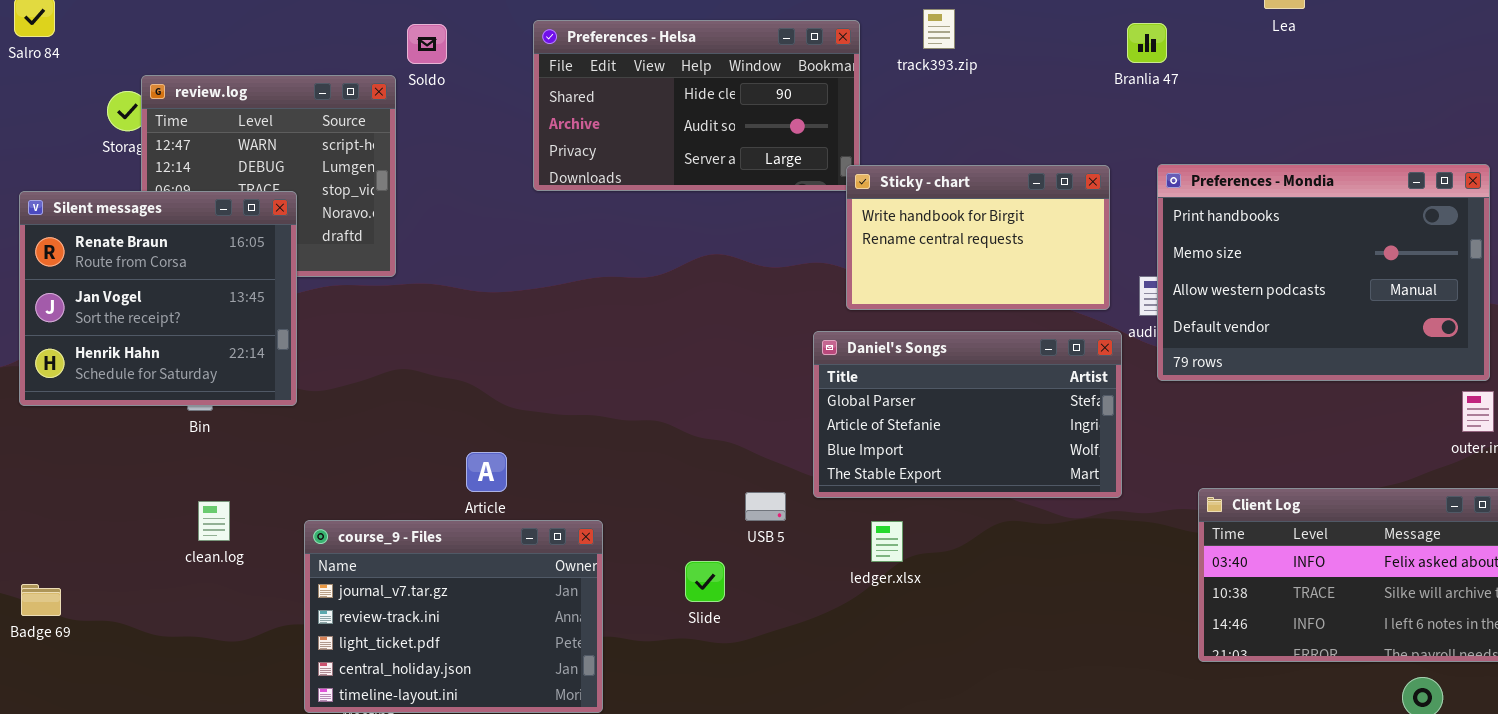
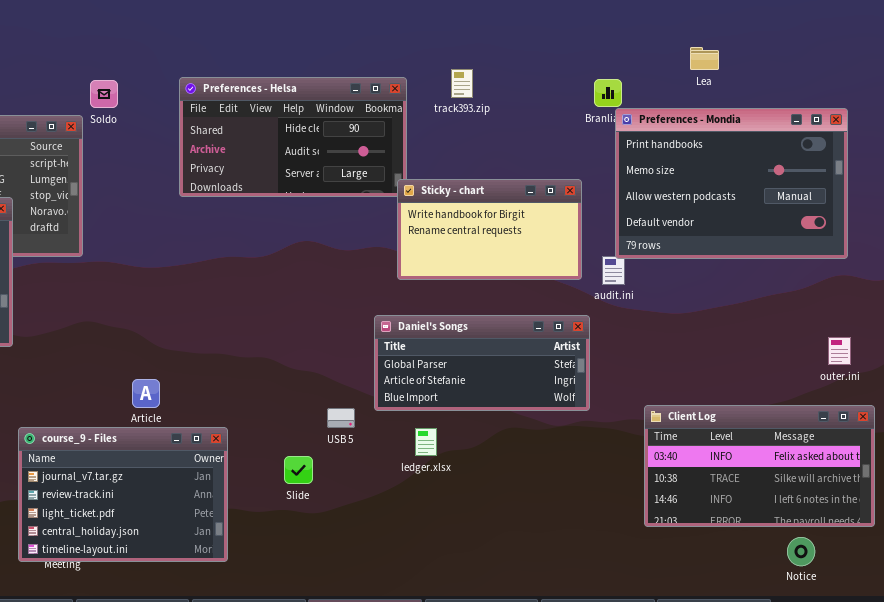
Preferences - Mondia: [1157,164,1490,381] -> [615,108,848,259], moved
Daniel's Songs: [813,331,1122,498] -> [374,315,590,411], resized

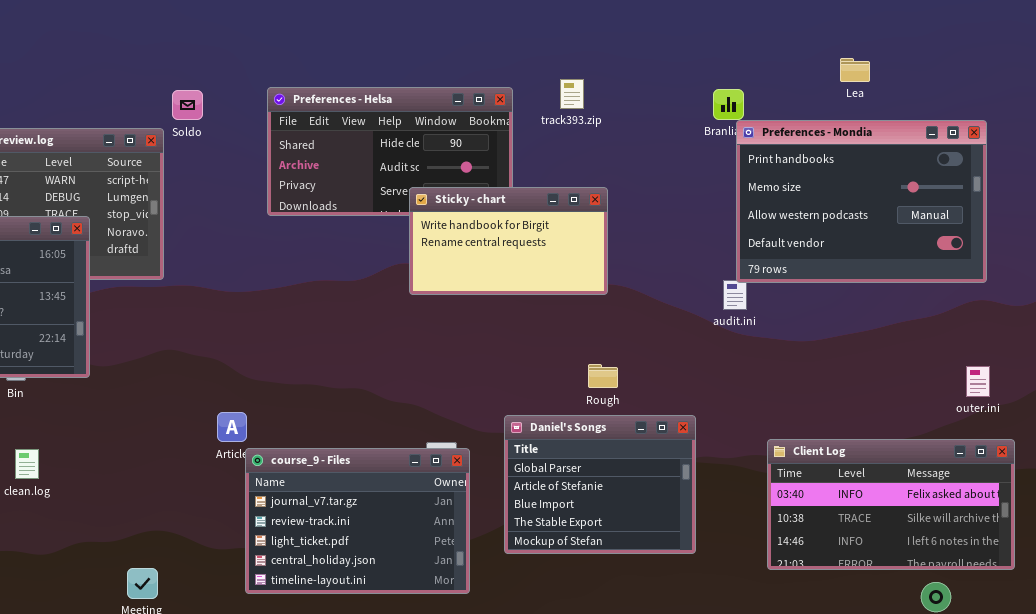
Lea: [690,47,719,70] -> [840,58,870,82], moved
Sticky - chart: [397,179,582,280] -> [409,187,608,295], moved
Daniel's Songs: [374,315,590,411] -> [504,415,696,554], moved, resized
course_9 - Files: [18,427,228,562] -> [245,448,470,594], moved

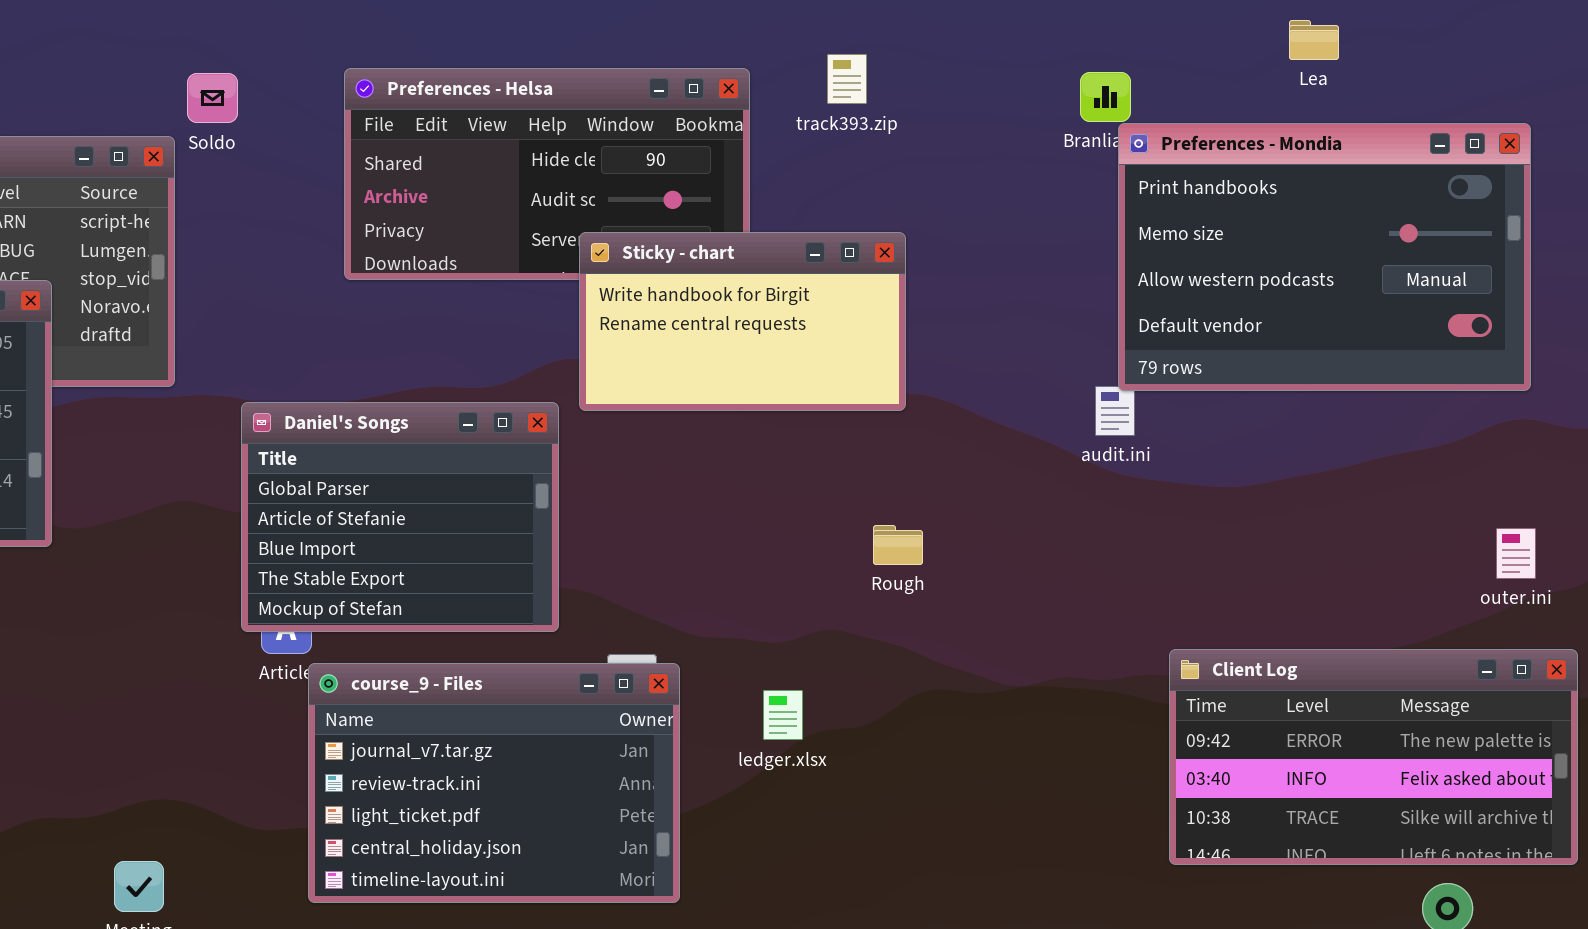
Daniel's Songs: [504,415,696,554] -> [241,402,559,632], moved
Client Log: [767,439,1015,570] -> [1169,649,1578,865], scrolled up 1 row

